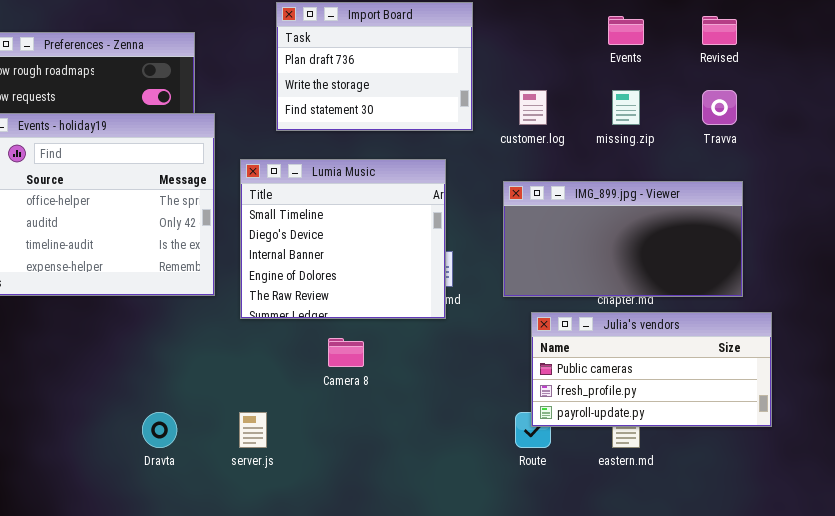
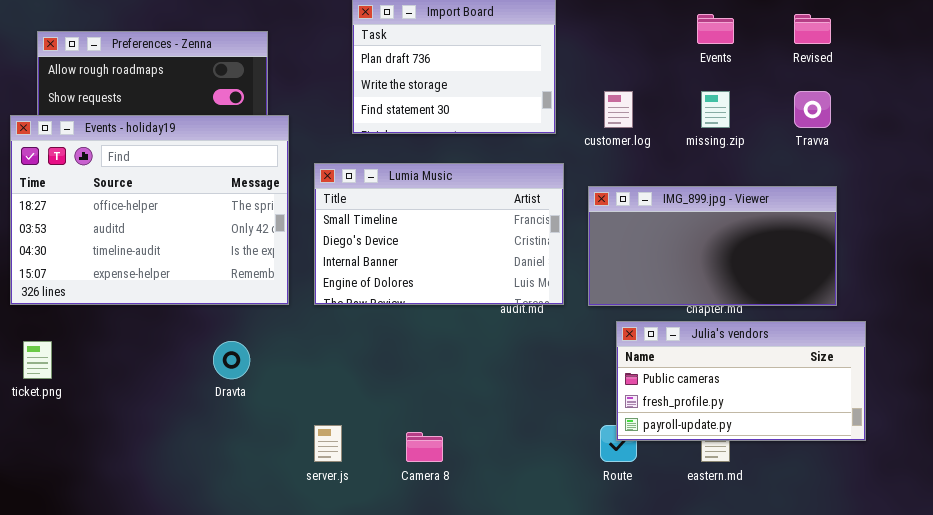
Lumia Music: [240,159,446,319] -> [314,163,564,305], resized
Camera 8: [328,338,364,367] -> [406,432,443,462], moved
Dravta: [142,412,177,448] -> [213,341,250,379], moved

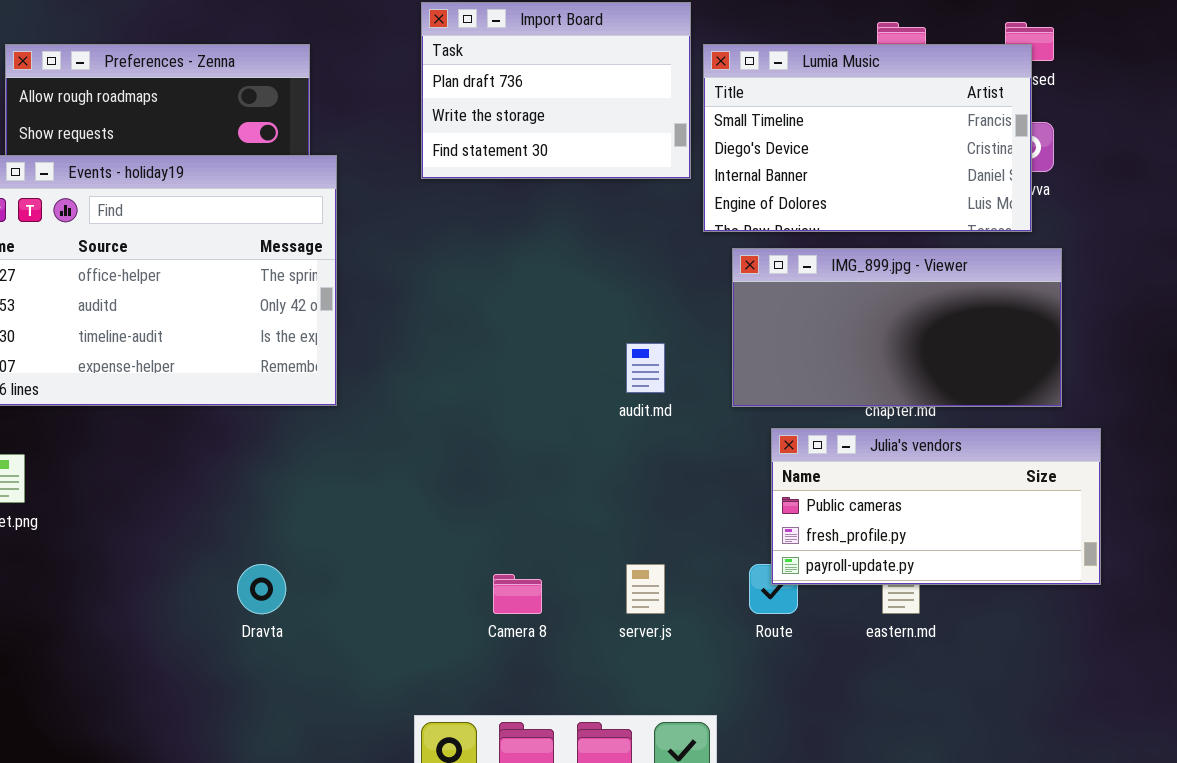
Lumia Music: [314,163,564,305] -> [703,44,1032,232], moved
Dravta: [213,341,250,379] -> [237,564,286,614], moved
server.js: [314,425,342,462] -> [626,564,665,614], moved

